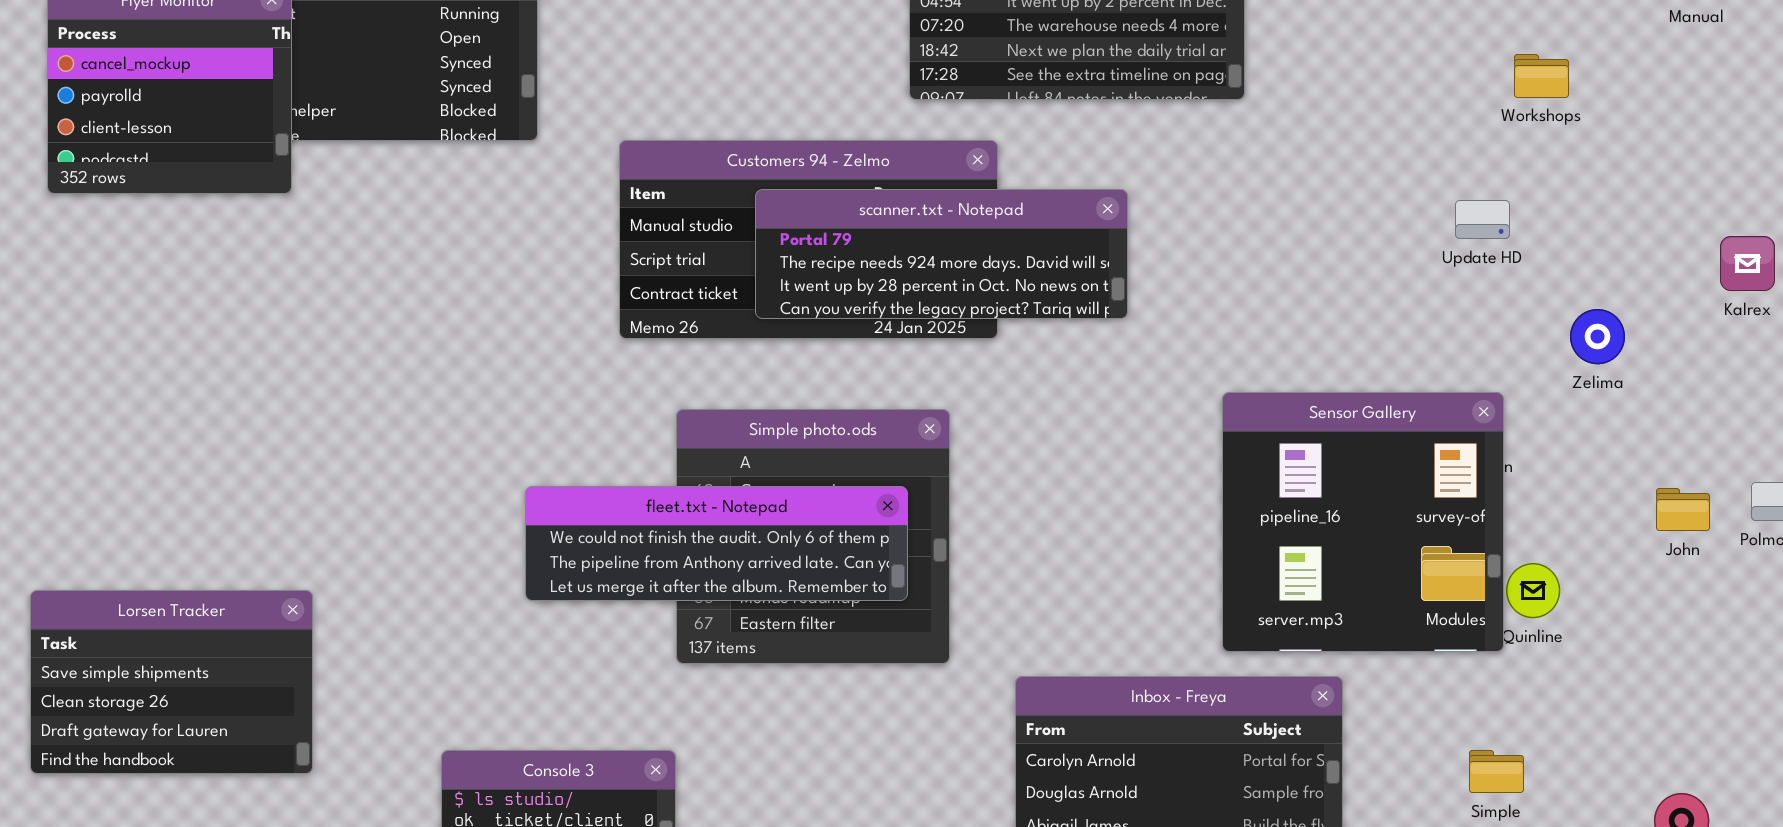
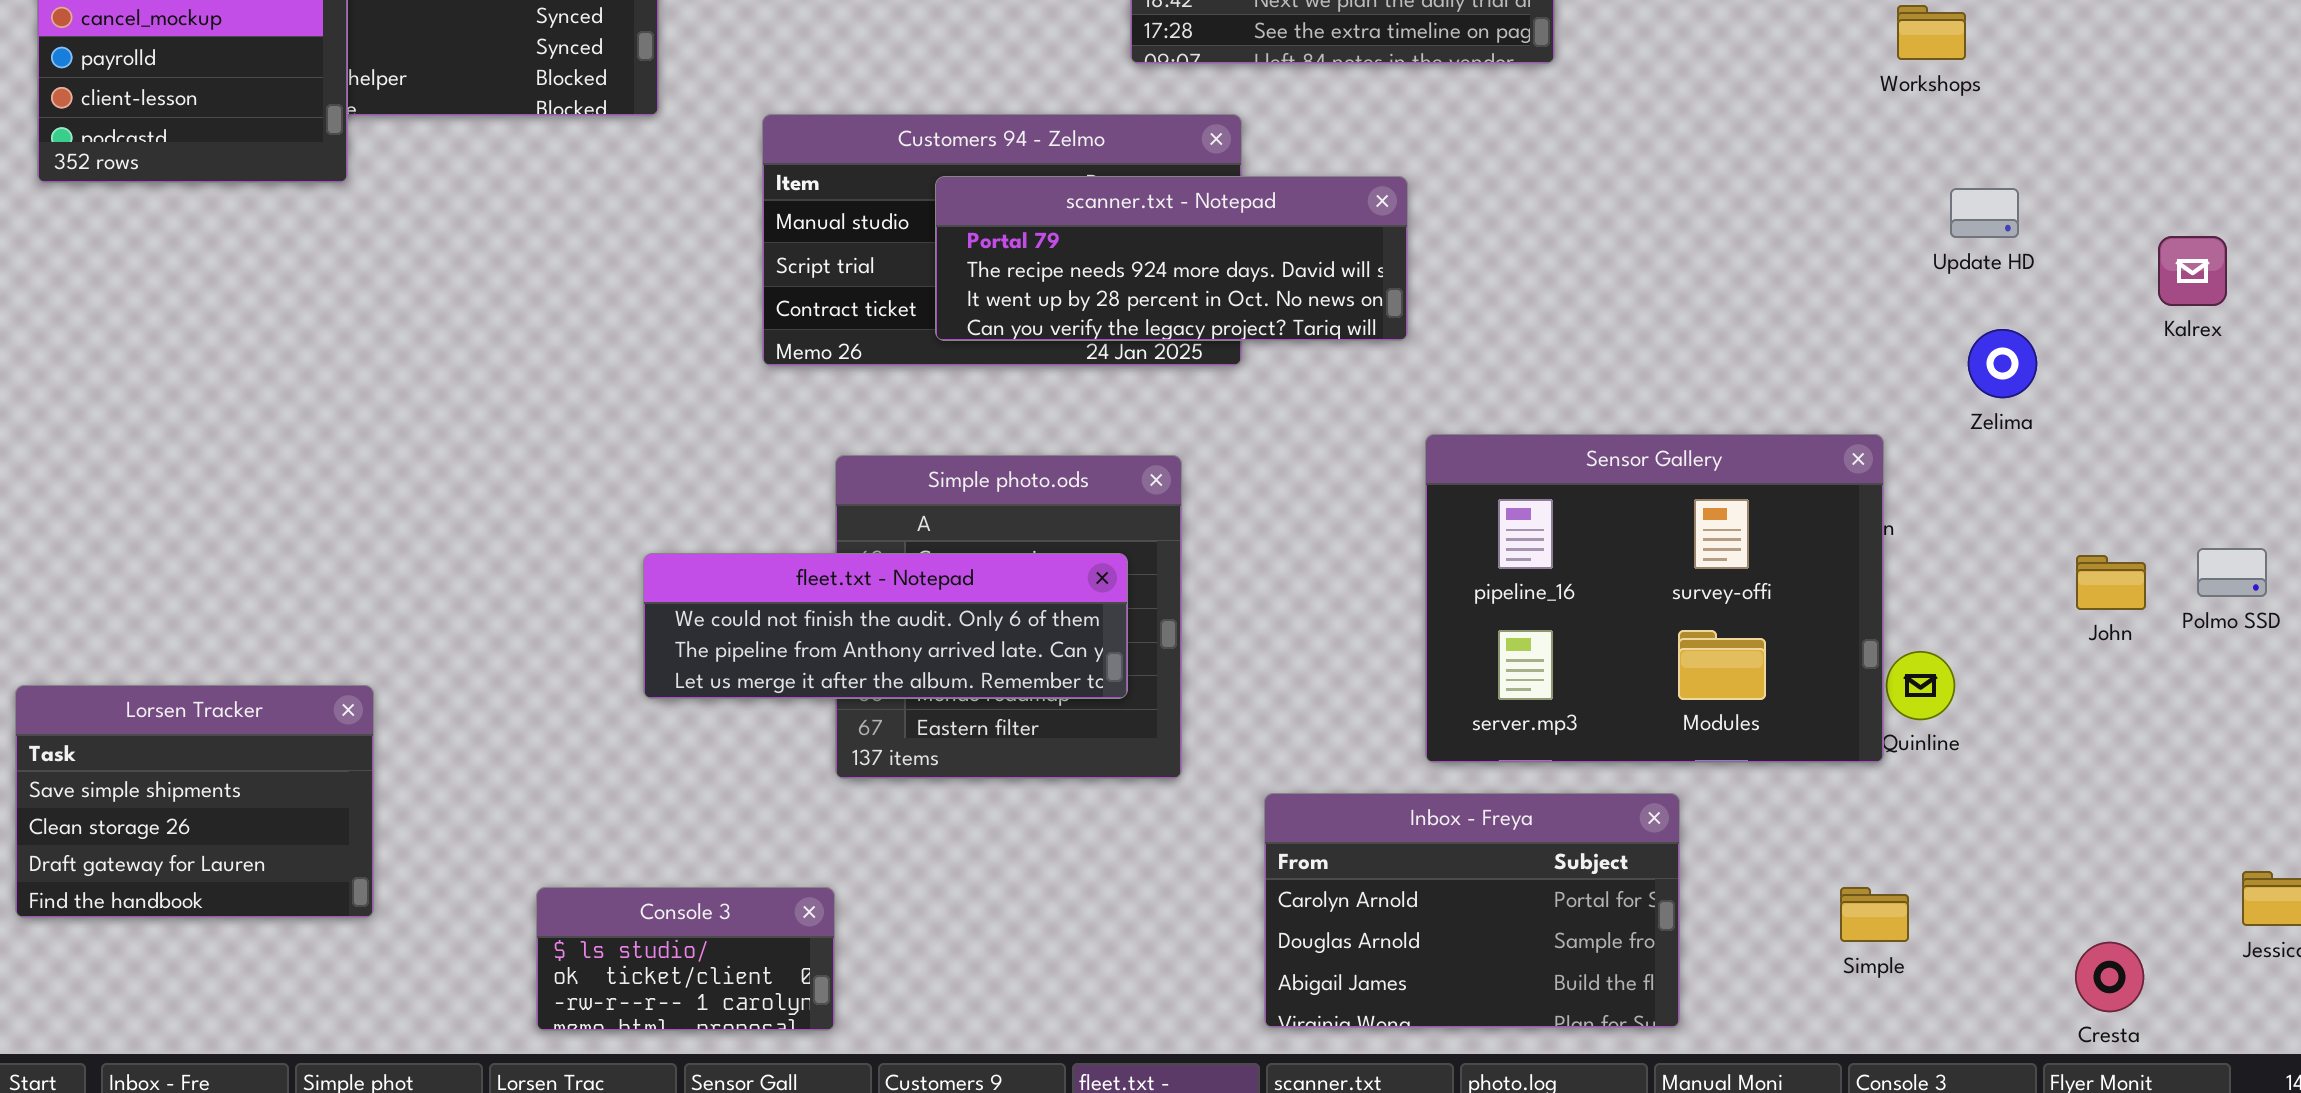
Update HD: [1455,200,1510,239] -> [1950,188,2019,238], moved
Sensor Gallery: [1222,392,1504,652] -> [1425,434,1884,763], resized

